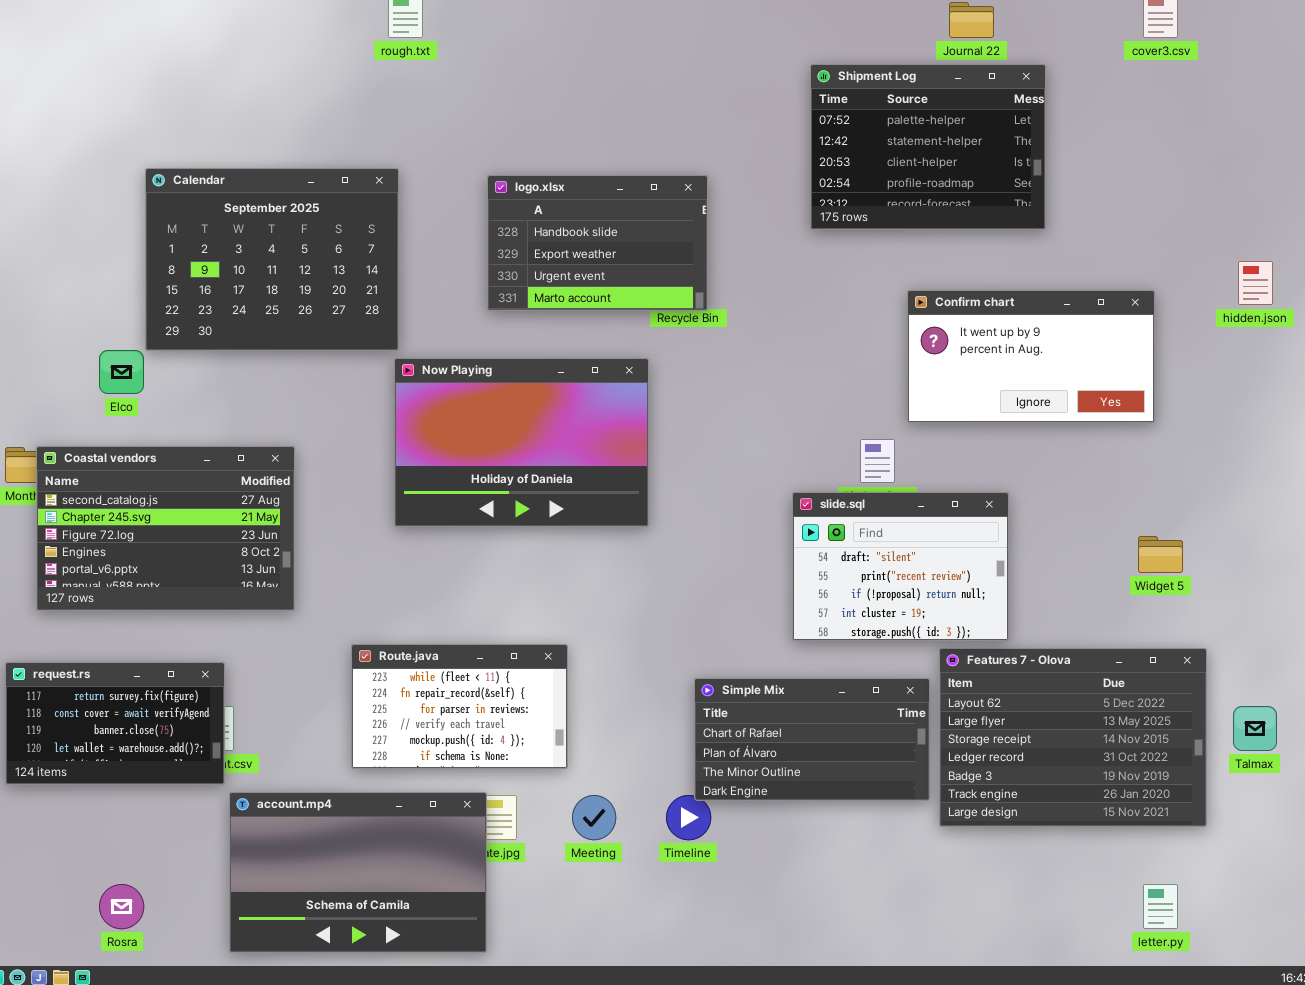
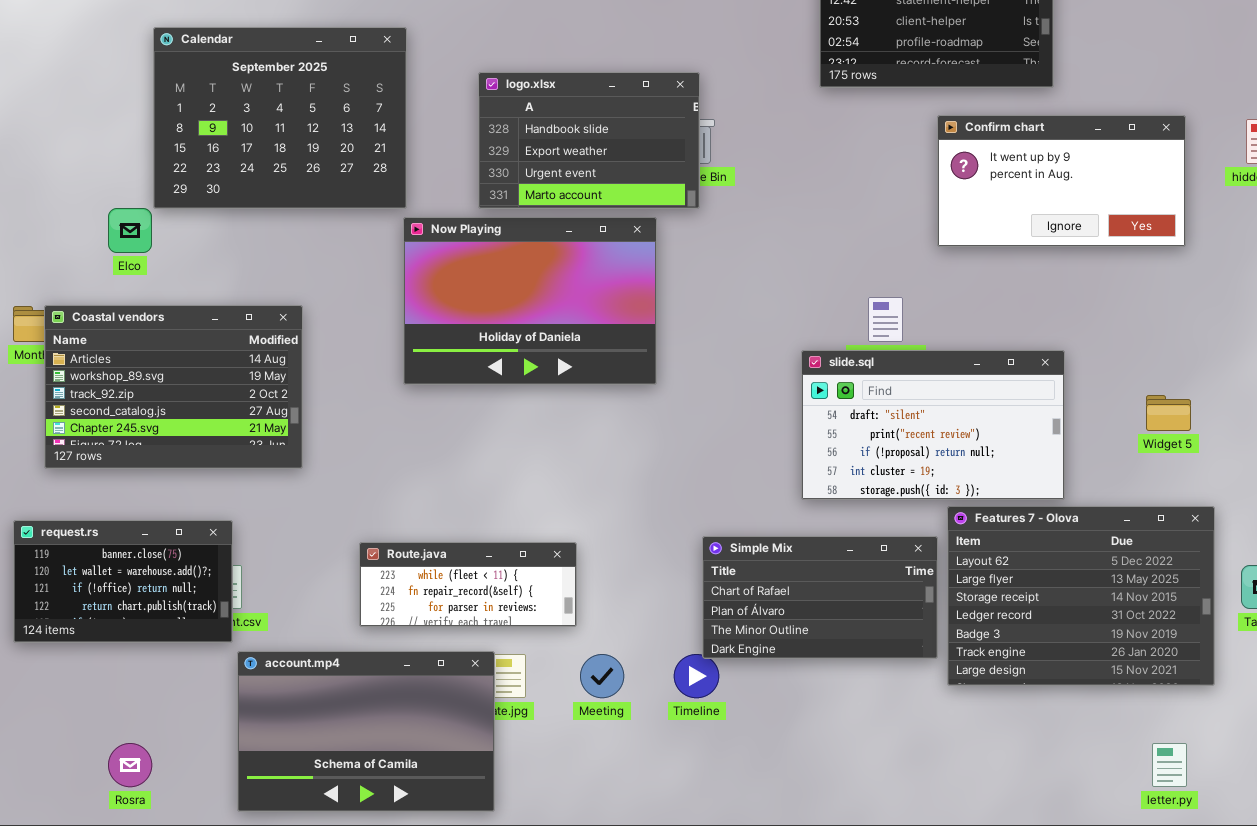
logo.xlsx: [487,175,708,311] -> [478,72,700,209], moved
Confirm chart: [907,290,1155,423] -> [937,115,1186,247], moved
Coastal vendors: [36,446,295,611] -> [44,305,303,469], scrolled up 3 rows
slide.sql: [792,492,1009,641] -> [801,350,1065,500], resized
Route.java: [351,644,568,769] -> [359,542,577,627], resized
request.rs: [5,662,225,785] -> [13,520,233,643], scrolled down 2 rows

